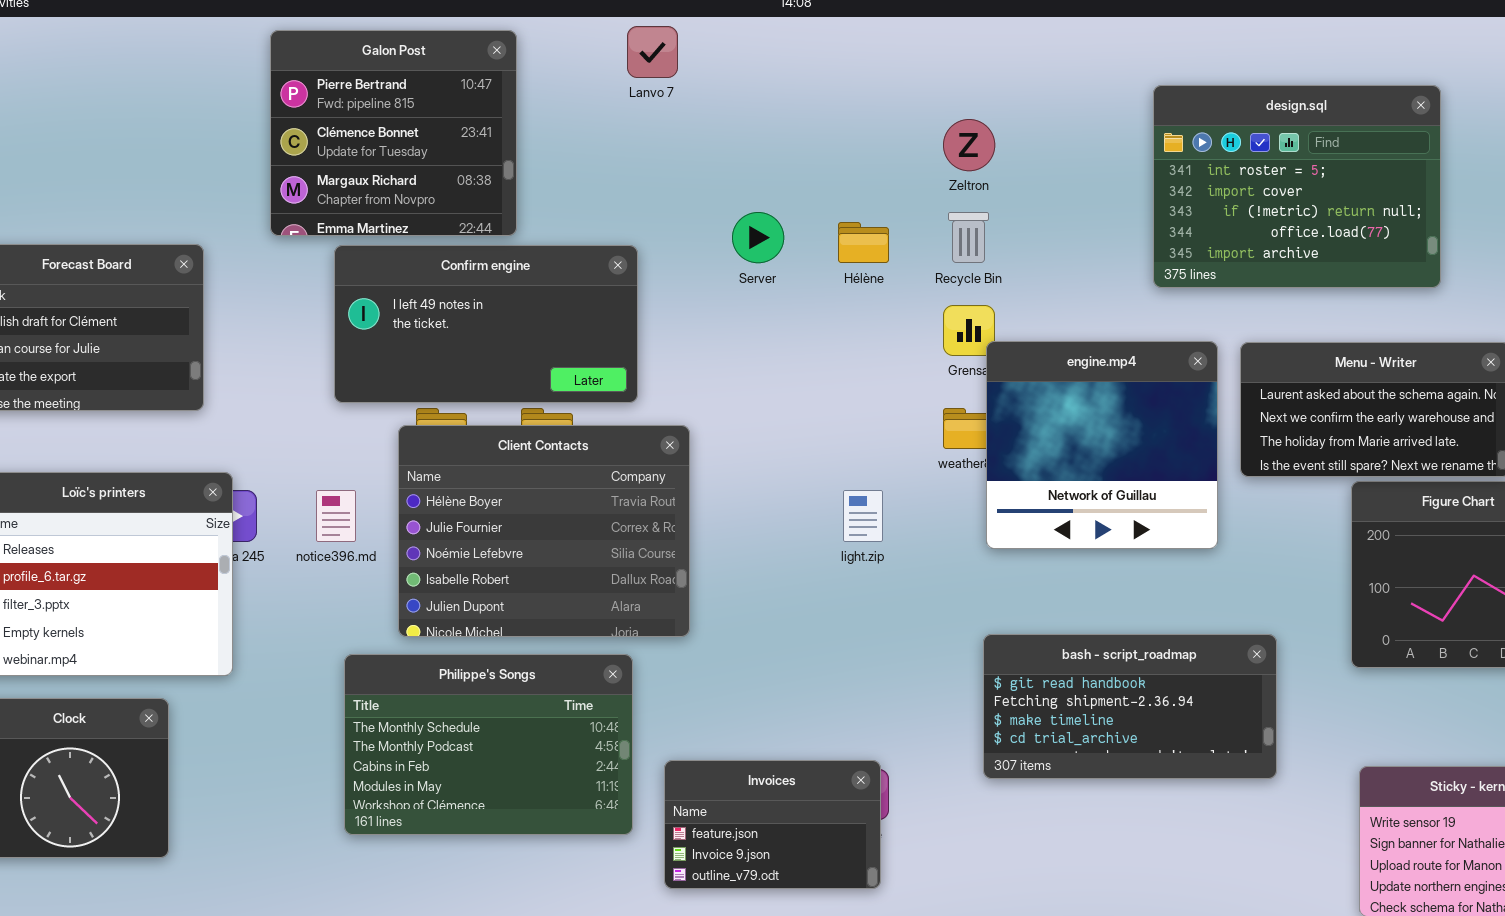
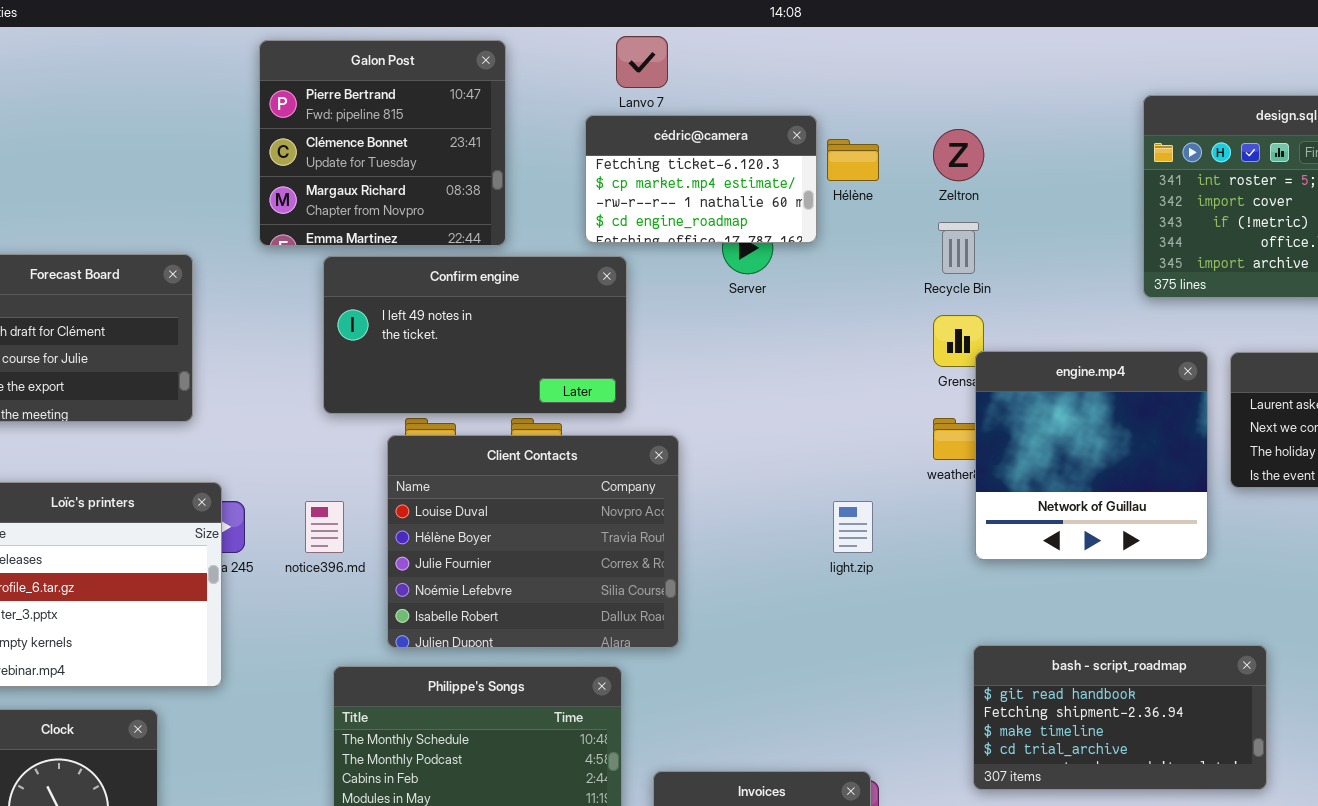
cédric@camera: none -> [585,115,817,243], opened
Hélène: [838,222,889,263] -> [827,139,879,181], moved
Client Contacts: [398,425,690,637] -> [387,435,679,648], scrolled up 1 row

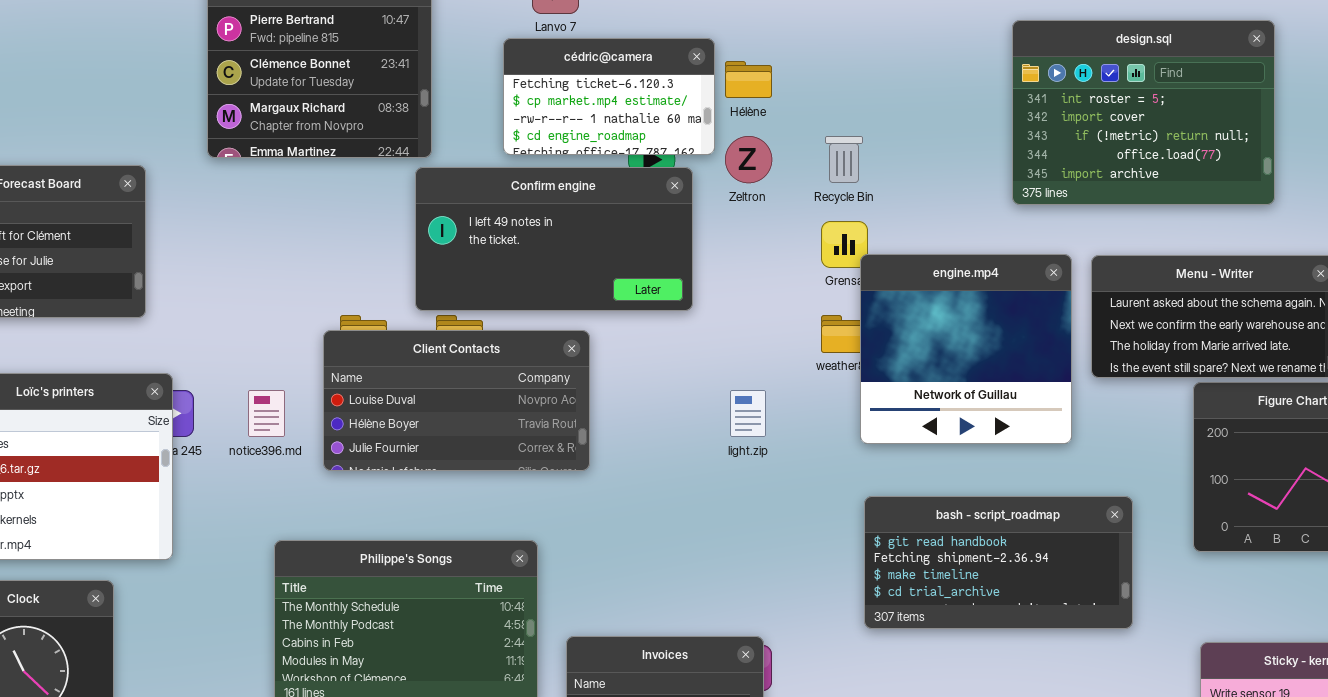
Zeltron: [933,129,984,181] -> [725,136,772,183], moved
Confirm engine: [323,256,627,414] -> [415,167,693,311], moved
Client Contacts: [387,435,679,648] -> [323,330,590,471], resized
bash - script_roadmap: [973,645,1267,790] -> [864,496,1133,629], moved

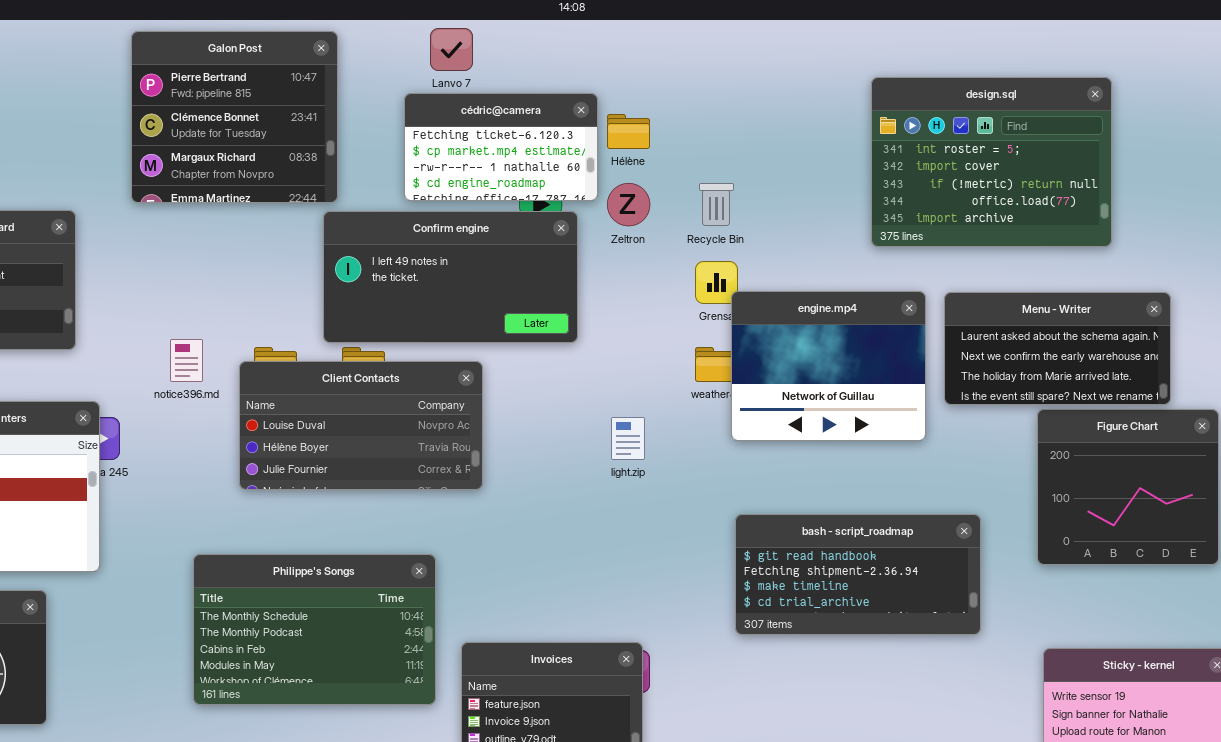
engine.mp4: [860,254,1072,444] -> [731,291,926,441], resized
notice396.md: [248,390,285,437] -> [170,339,203,382], moved

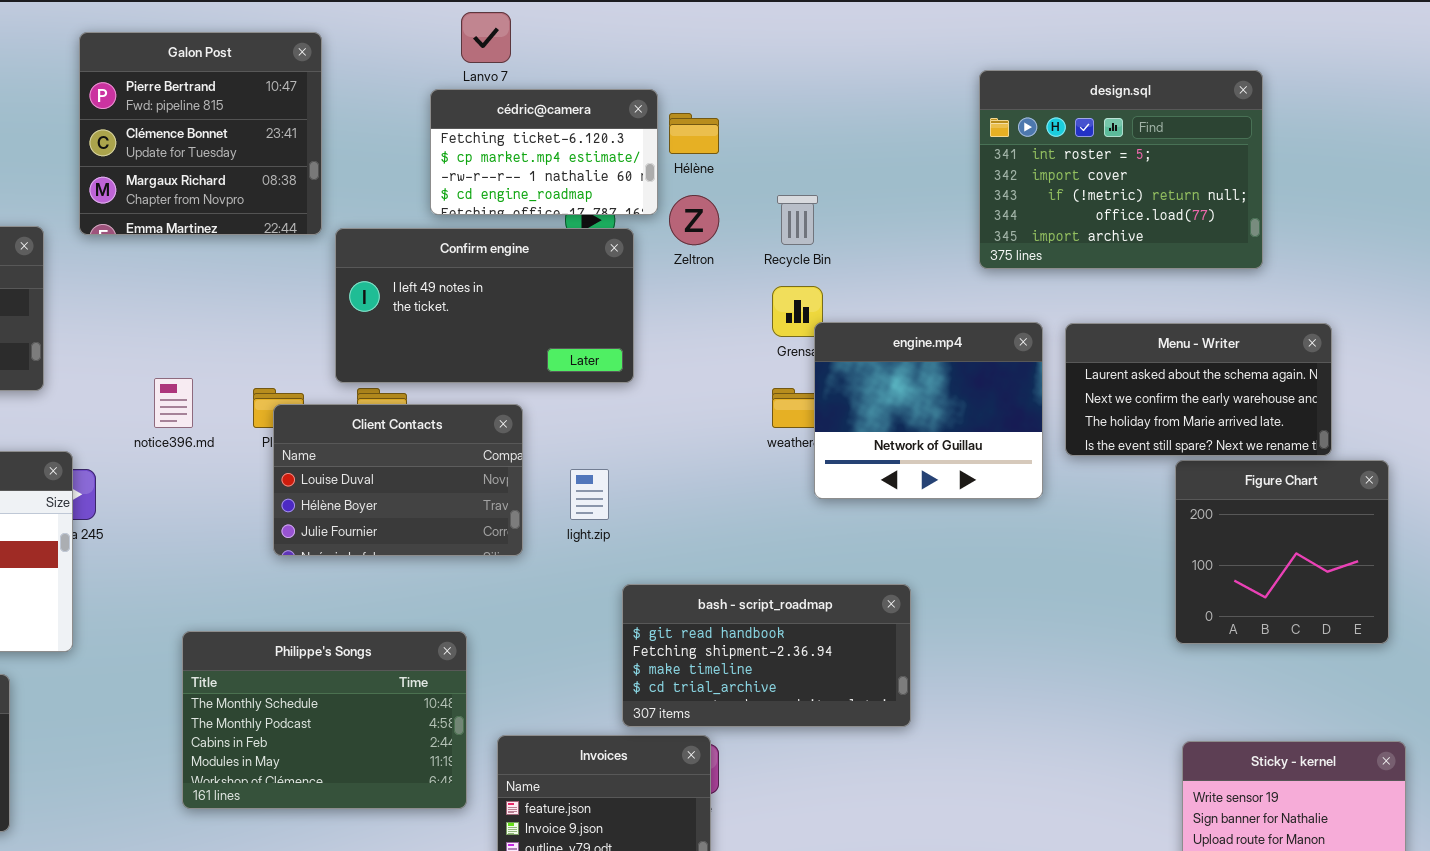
Galon Post: [131,31,338,203] -> [79,32,322,235], moved
Client Contacts: [239,361,483,490] -> [273,404,523,556], resized
light.zip: [611,417,645,460] -> [570,469,609,520], moved
bash - script_roadmap: [735,514,981,635] -> [622,584,911,727], moved

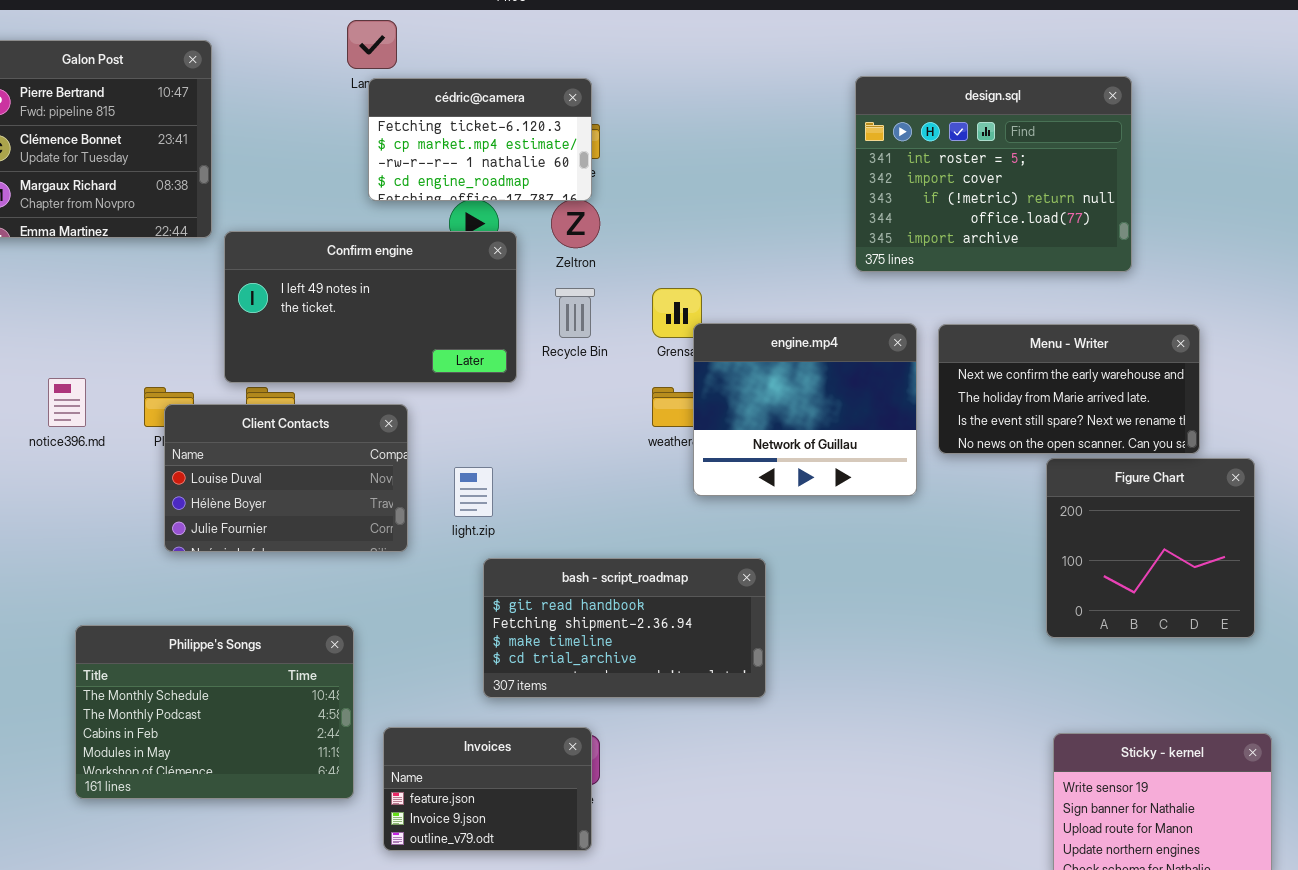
cédric@camera: [430,89,658,215] -> [368,78,592,201], moved
Recycle Bin: [777,195,818,245] -> [555,288,595,338], moved
Menu - Writer: [1065,323,1332,456] -> [938,324,1200,454], scrolled down 1 row
bash - script_roadmap: [622,584,911,727] -> [483,558,766,698], moved

